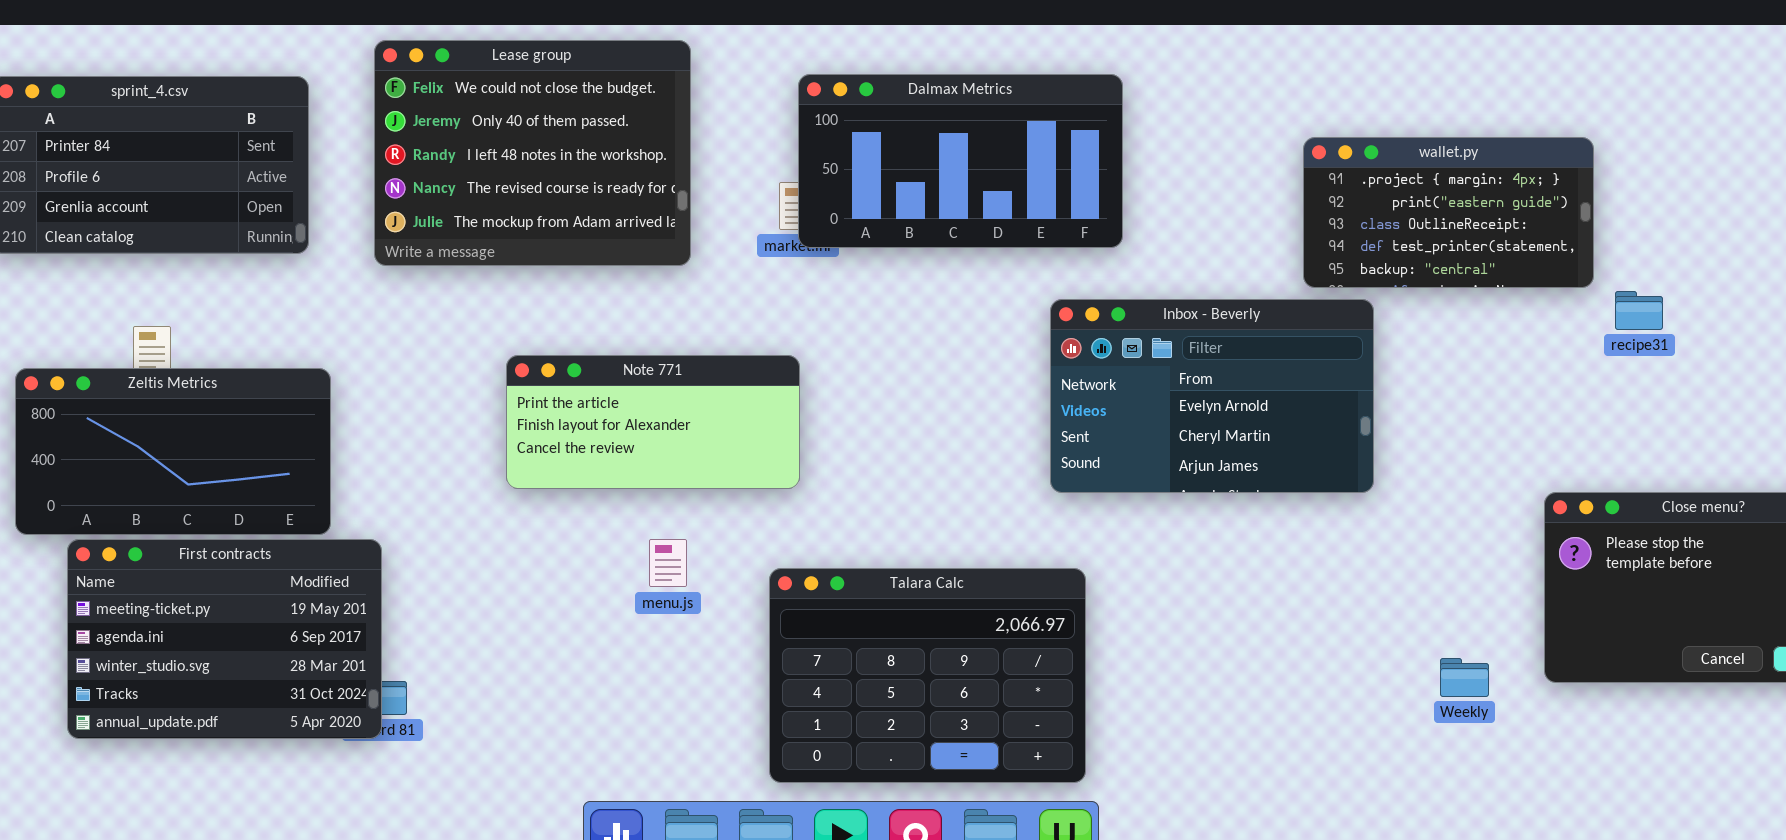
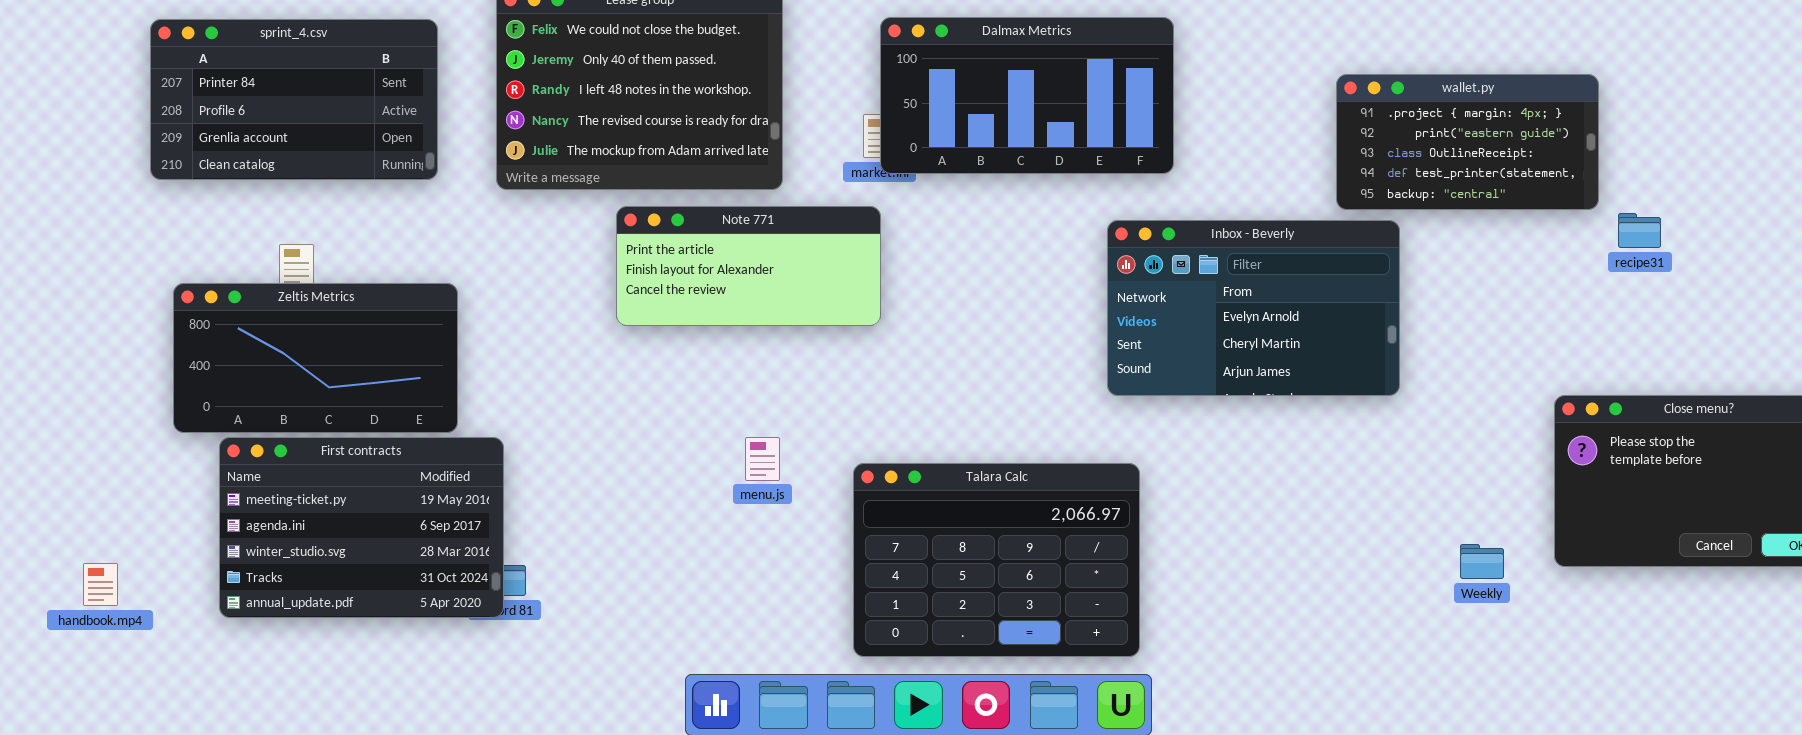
Note 771: [506,355,800,489] -> [616,206,881,326], moved

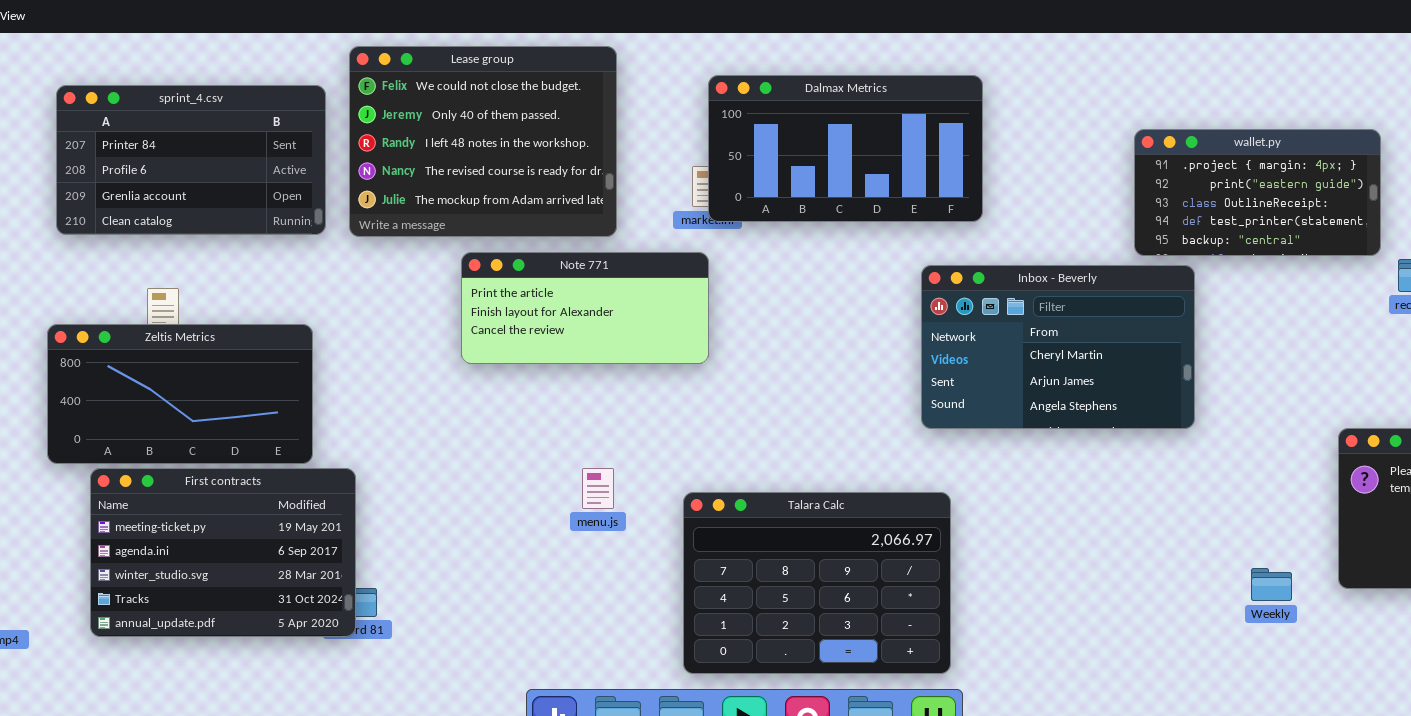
sprint_4.csv: [150,19,438,180] -> [56,85,326,235], moved
Inbox - Beverly: [1107,220,1400,396] -> [921,265,1195,429], scrolled down 1 row

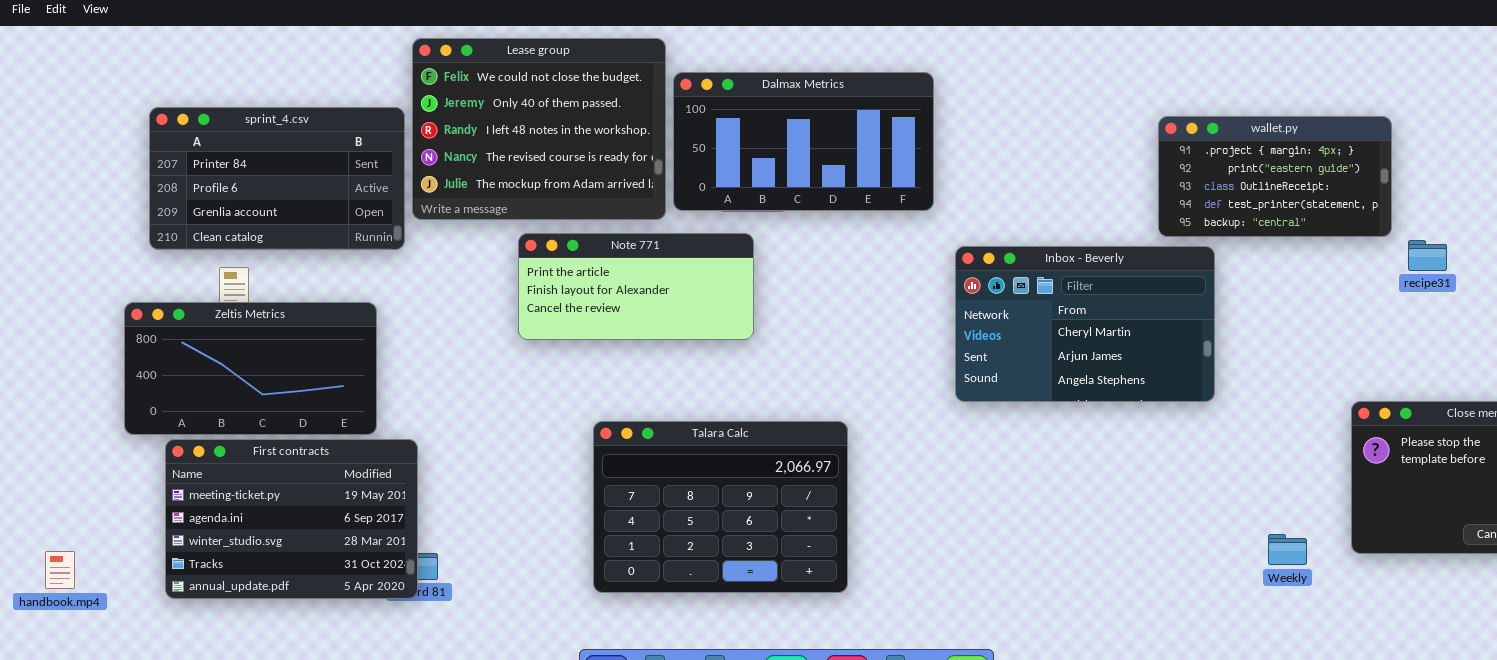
Dalmax Metrics: [708,75,983,222] -> [673,72,934,211], moved
sprint_4.csv: [56,85,326,235] -> [149,107,405,250], moved
Talara Calc: [683,492,951,674] -> [593,421,848,593], moved

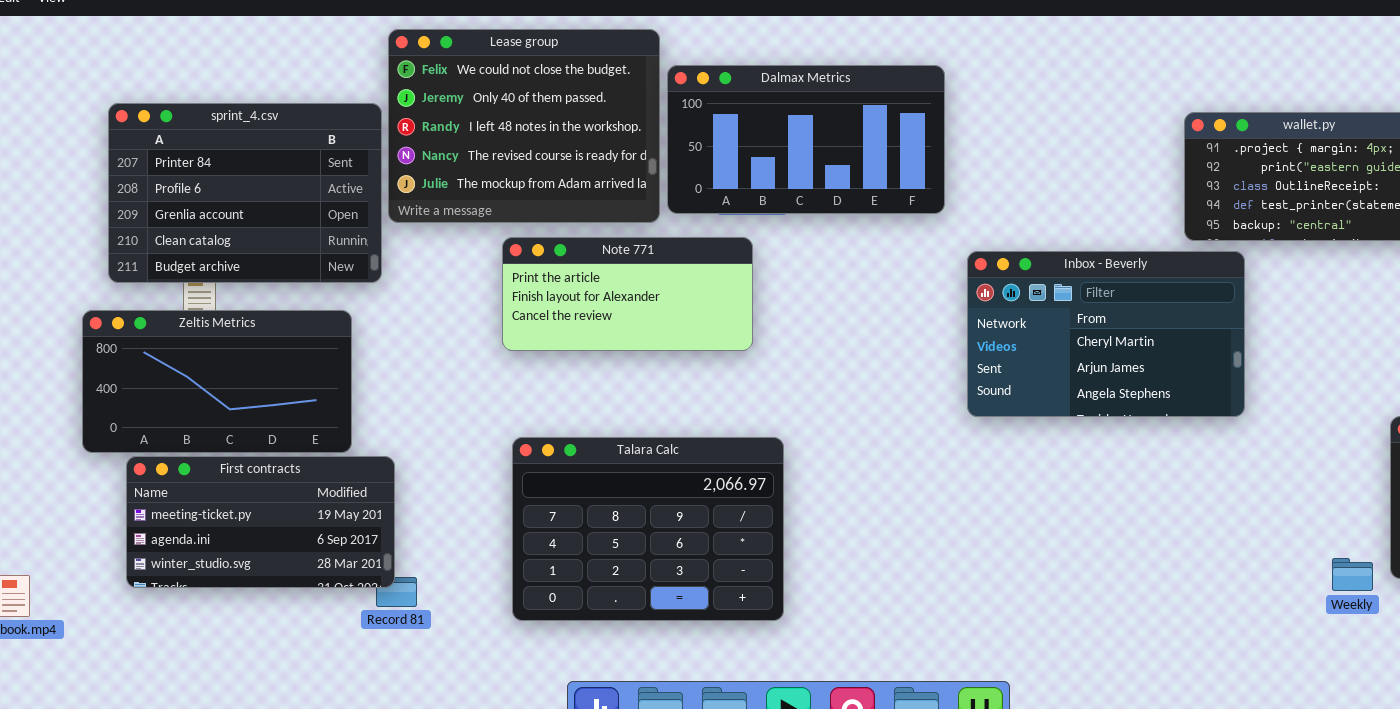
sprint_4.csv: [149,107,405,250] -> [108,103,382,283], resized
Talara Calc: [593,421,848,593] -> [512,437,784,621], moved
First contracts: [165,439,418,599] -> [126,456,395,588], resized
Weekly: [1268,534,1307,565] -> [1332,558,1373,591], moved

